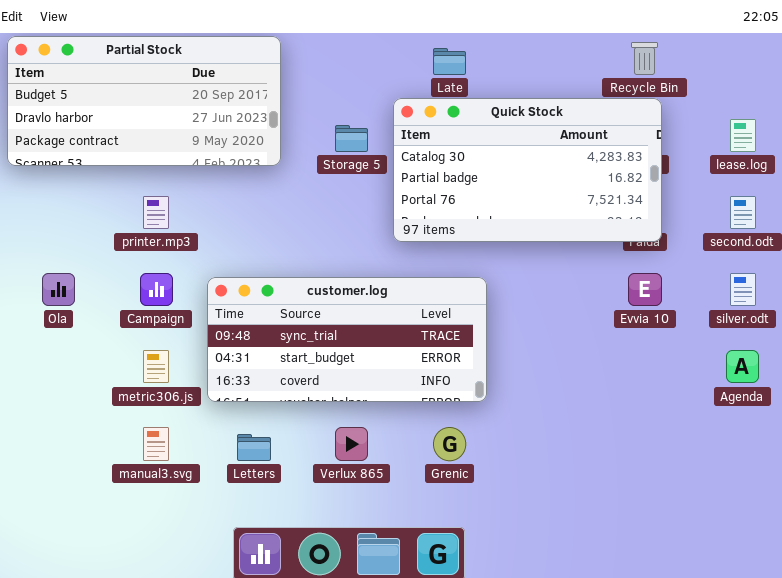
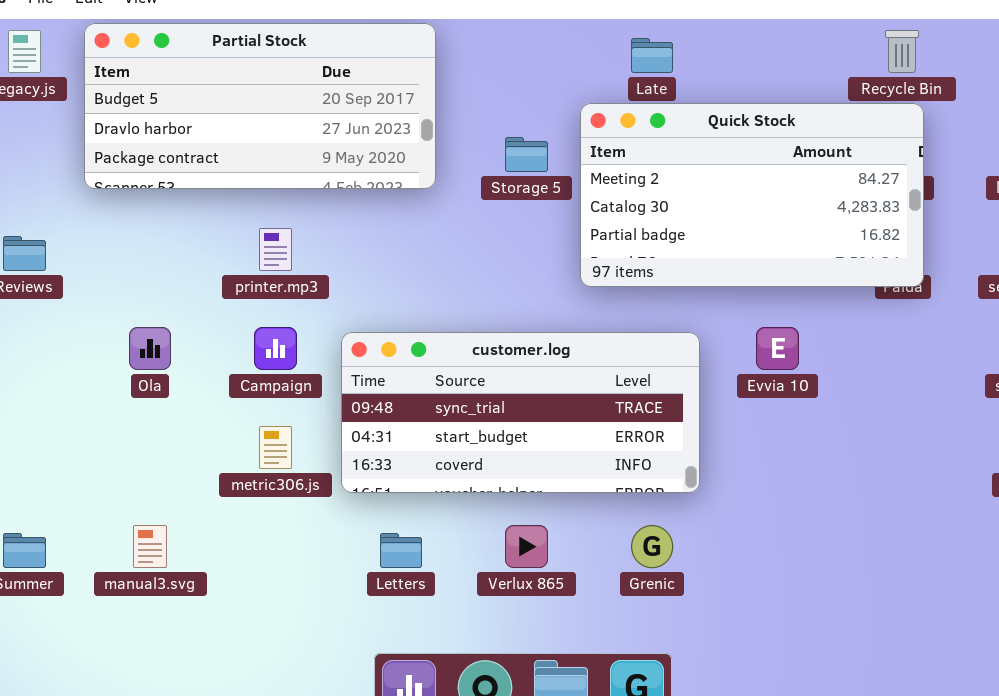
Quick Stock: [393,98,662,242] -> [580,103,924,287], scrolled up 1 row
Evvia 10: [628,273,662,306] -> [756,327,799,370], moved
manual3.svg: [143,427,169,461] -> [133,525,167,568], moved

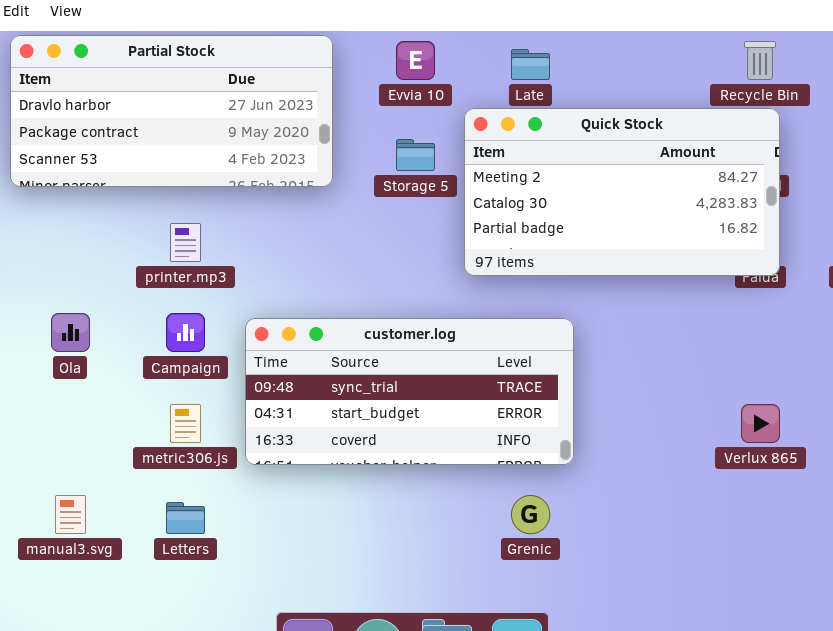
Partial Stock: [84,23,436,189] -> [10,35,333,187], scrolled down 1 row
Evvia 10: [756,327,799,370] -> [396,41,435,80], moved
Verlux 865: [505,525,548,568] -> [741,404,780,443], moved
Letters: [380,533,422,568] -> [166,502,205,534], moved

